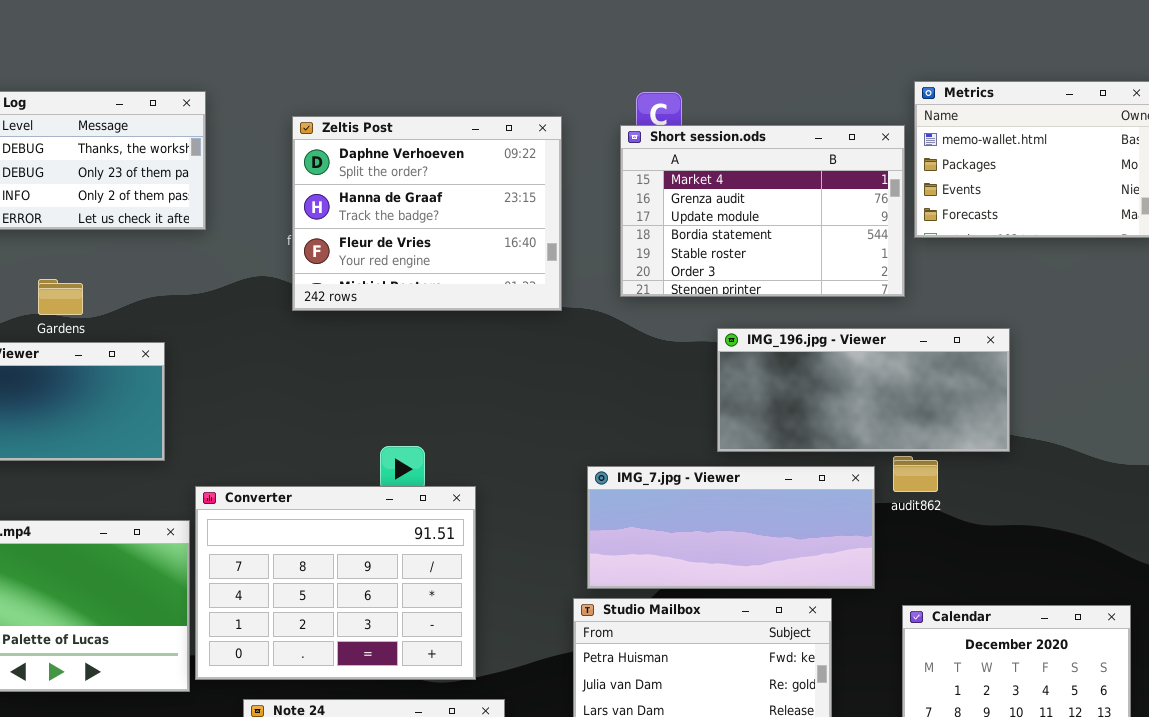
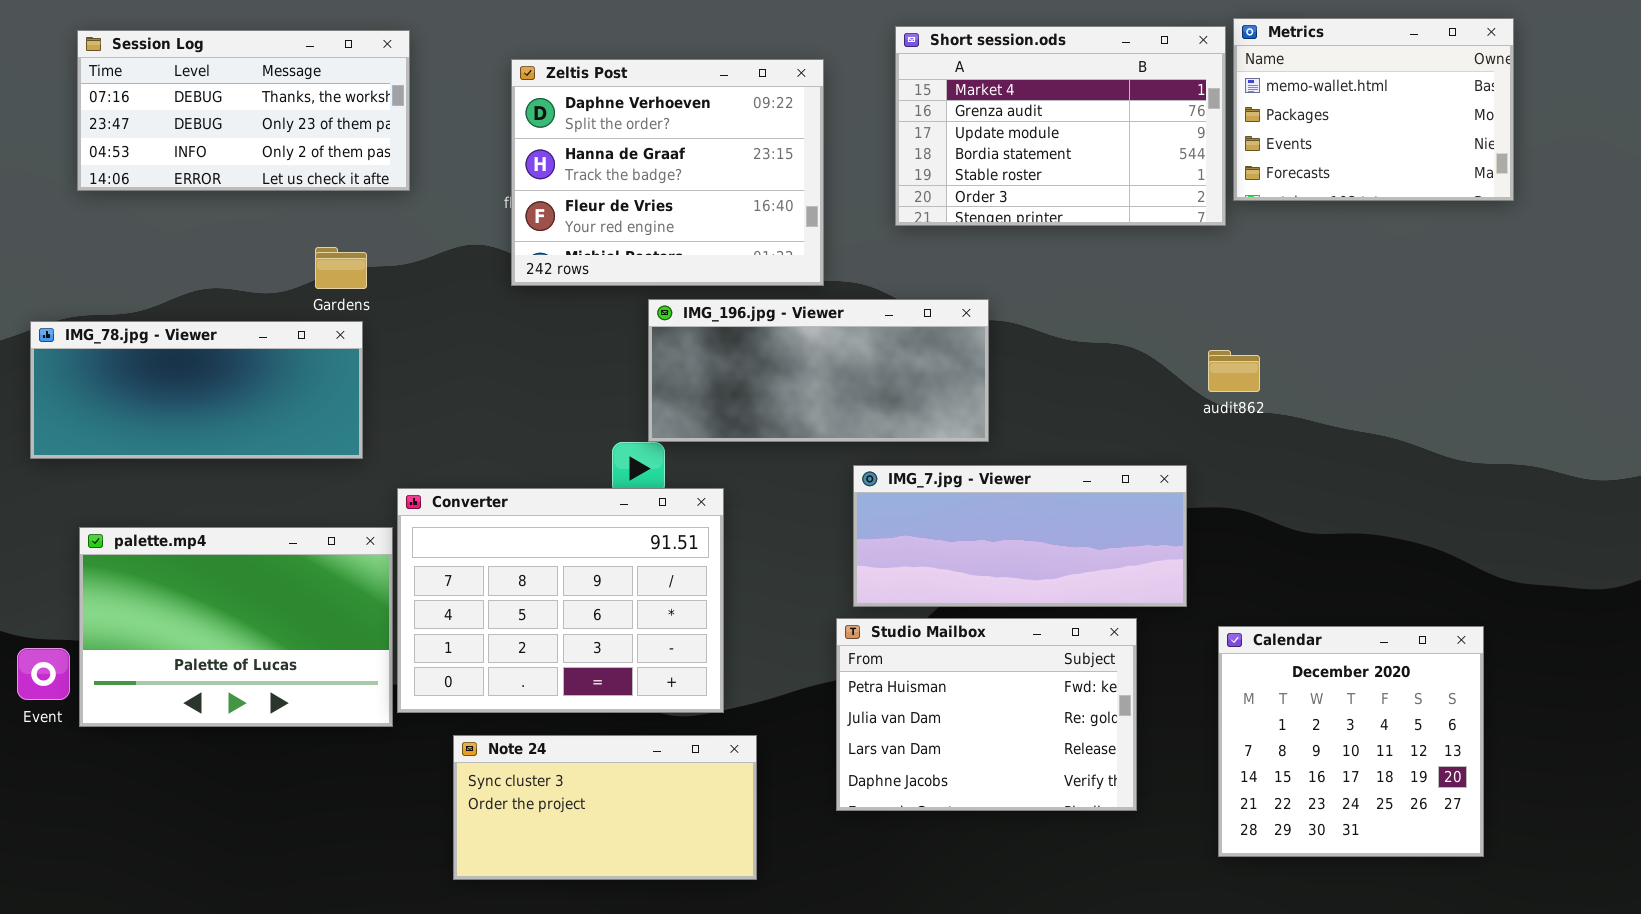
Short session.ods: [620,125,905,297] -> [895,26,1226,226], moved
Gardens: [38,279,83,315] -> [315,247,367,289], moved
IMG_196.jpg - Viewer: [717,328,1010,452] -> [648,299,989,442], moved
audit862: [893,456,938,492] -> [1208,350,1260,392], moved

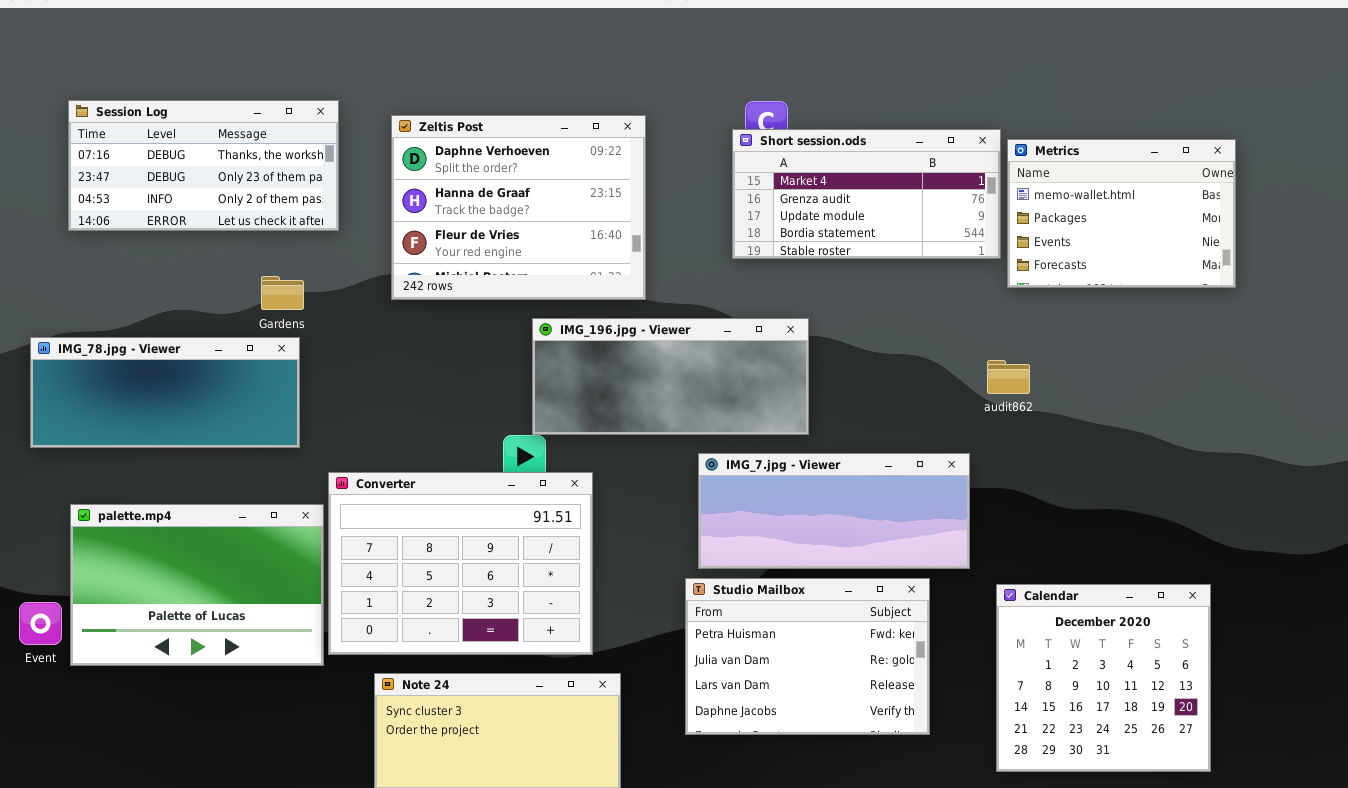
Metrics: [1233,18,1514,201] -> [1007,139,1236,288], moved
Short session.ods: [895,26,1226,226] -> [732,129,1001,259], resized
Zeltis Post: [511,59,824,286] -> [391,115,646,300], moved

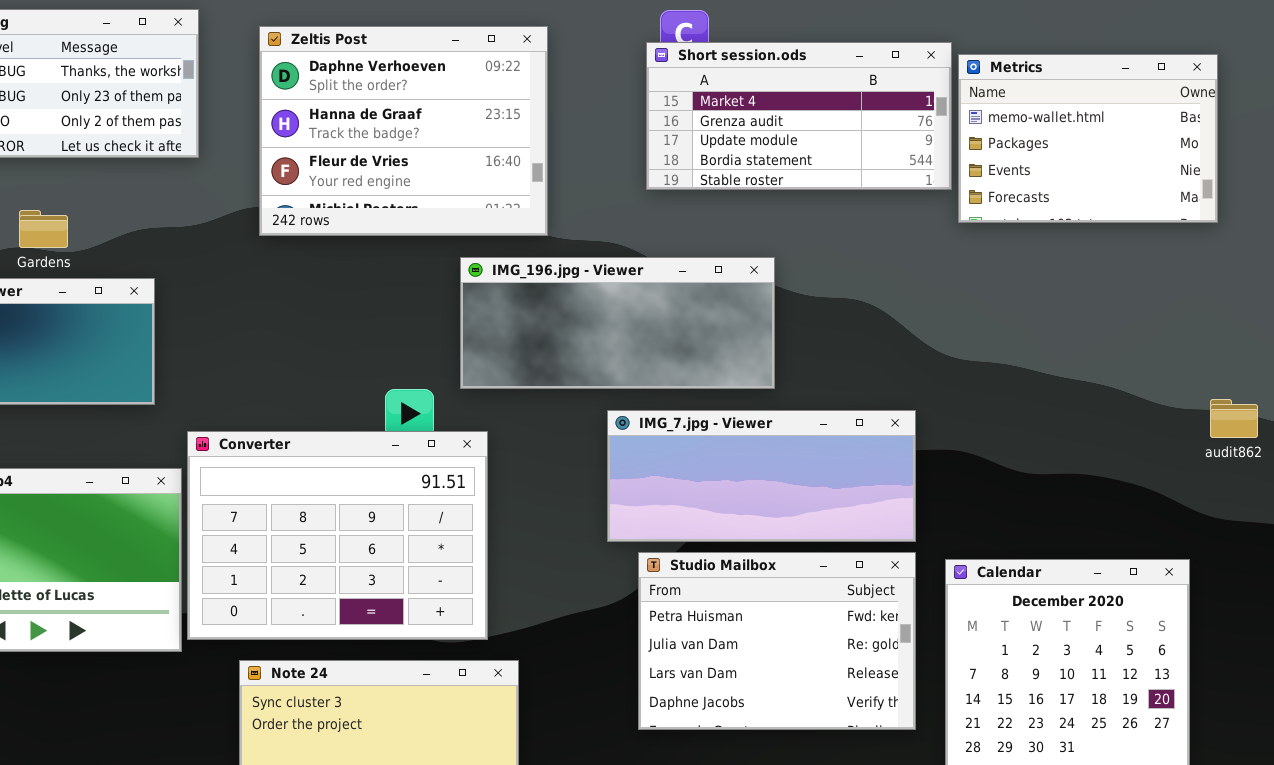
Gardens: [261,276,304,310] -> [19,210,68,248], moved
IMG_196.jpg - Viewer: [532,318,809,435] -> [460,257,775,389], moved
audit862: [987,360,1030,394] -> [1210,399,1258,438], moved
Studio Mailbox: [685,578,930,735] -> [638,552,916,730], moved

